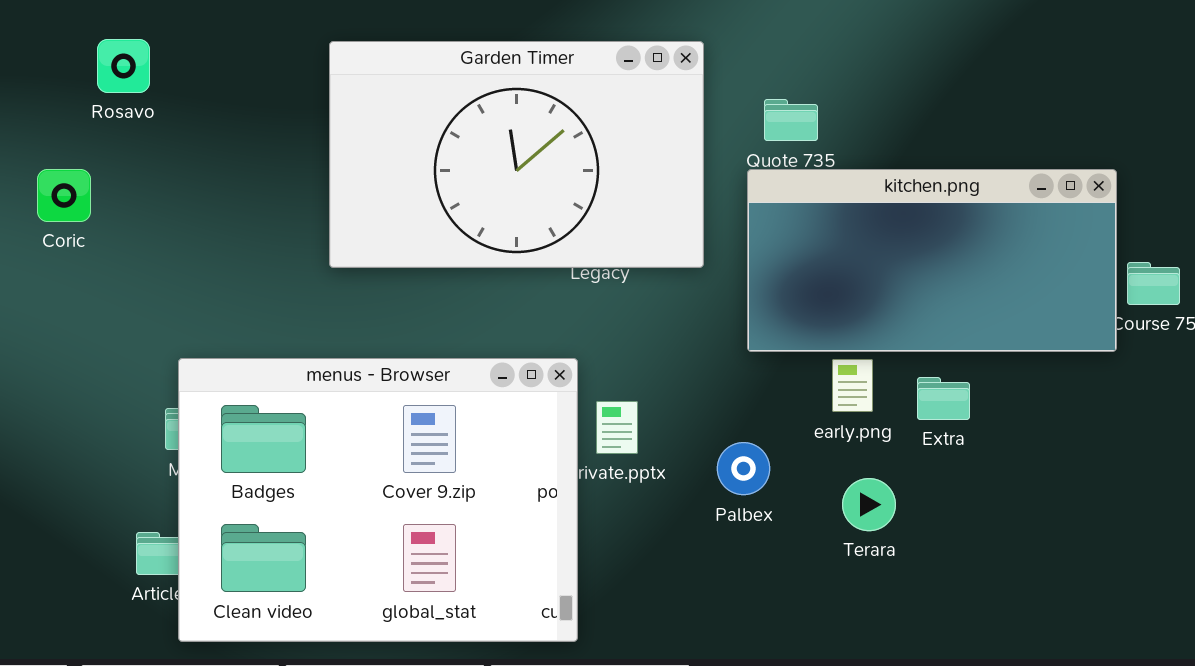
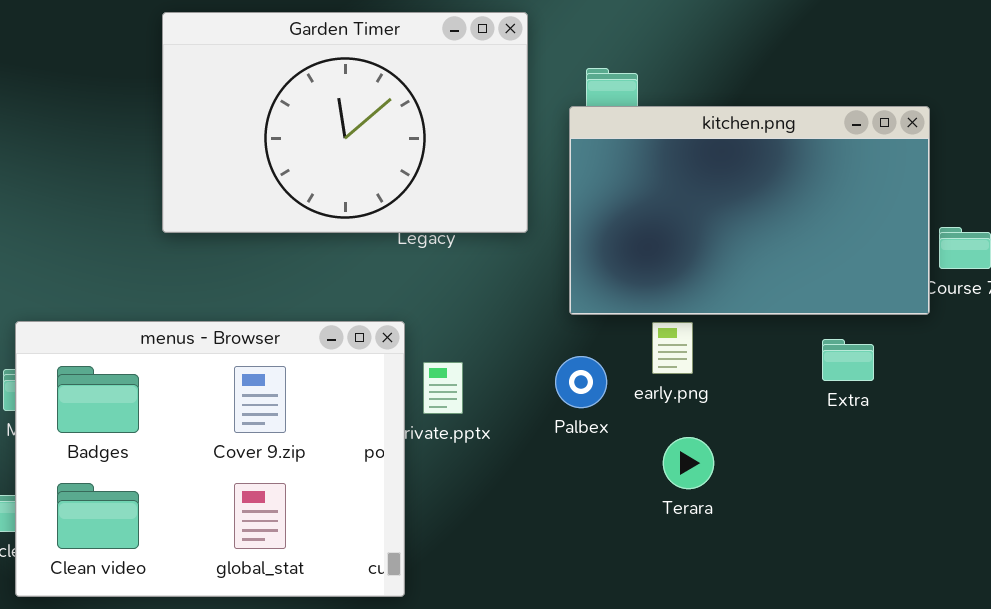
kitchen.png: [747,169,1117,352] -> [569,106,930,315], resized
Extra: [917,377,970,420] -> [822,339,874,381], moved
Palbex: [717,442,770,495] -> [555,356,607,408], moved

